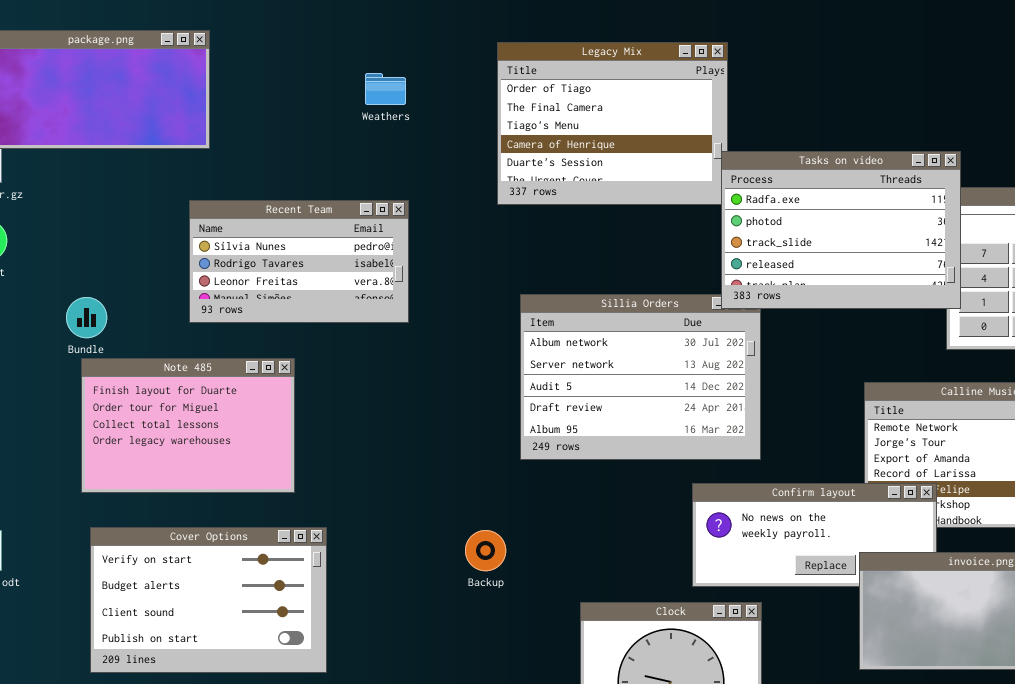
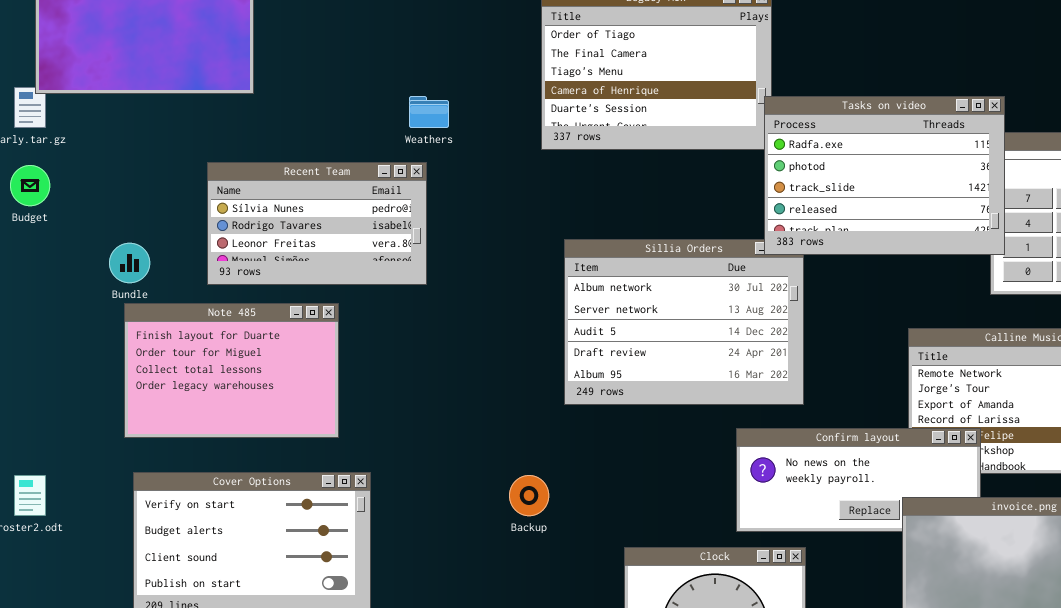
Weathers: [365,73,406,105] -> [409,96,449,128], moved
Recent Team: [189,200,409,323] -> [207,162,427,285], moved

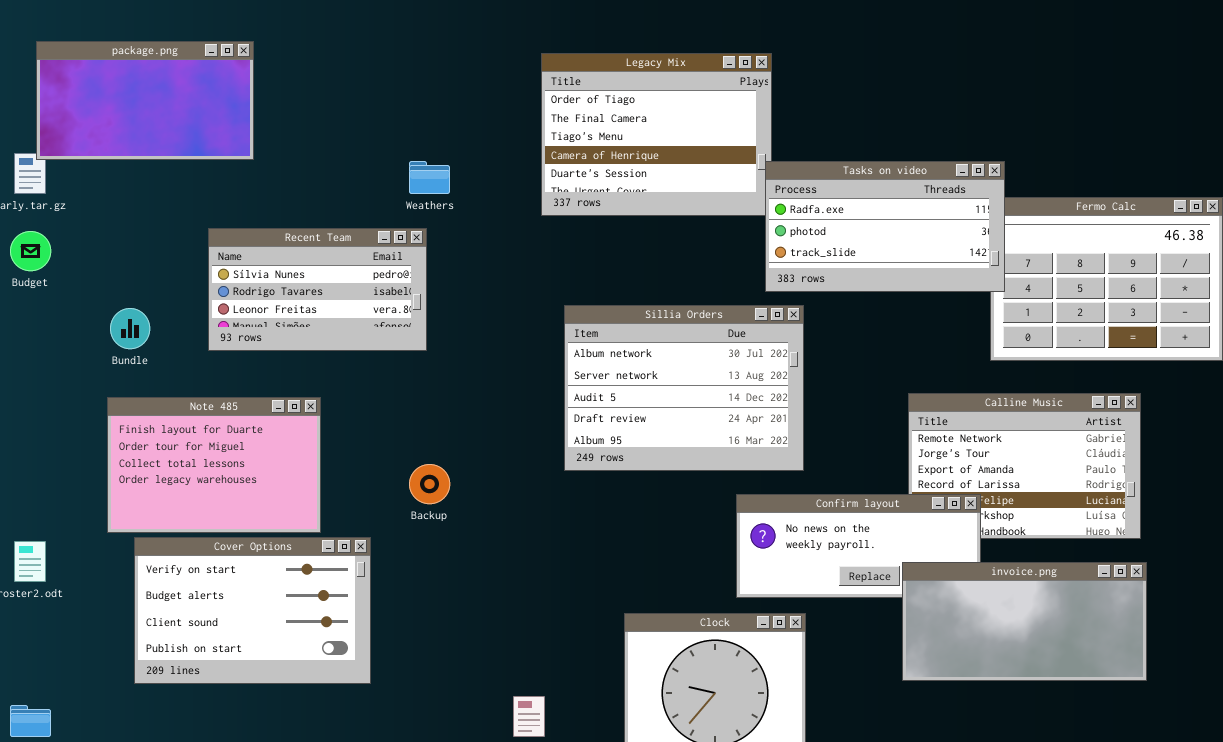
Tasks on video: [764,96,1005,255] -> [765,161,1005,292], resized
Note 485: [124,303,339,438] -> [107,397,321,533], moved
Backup: [509,475,549,516] -> [409,464,450,504], moved

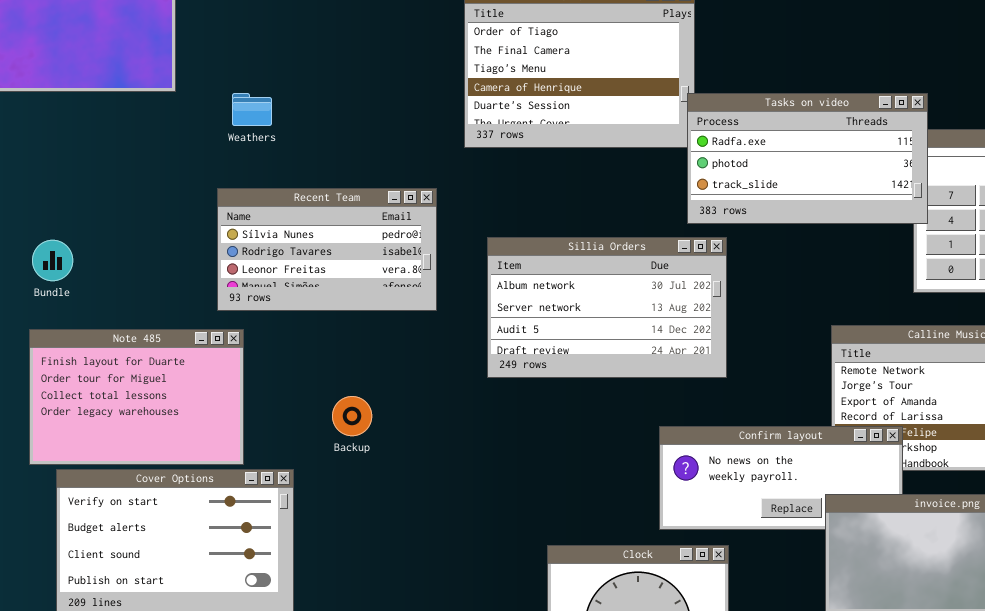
Weathers: [409,161,450,194] -> [232,93,272,126], moved
Recent Team: [208,228,427,351] -> [217,188,437,311], moved
Sillia Orders: [564,305,804,471] -> [487,237,727,378], resized

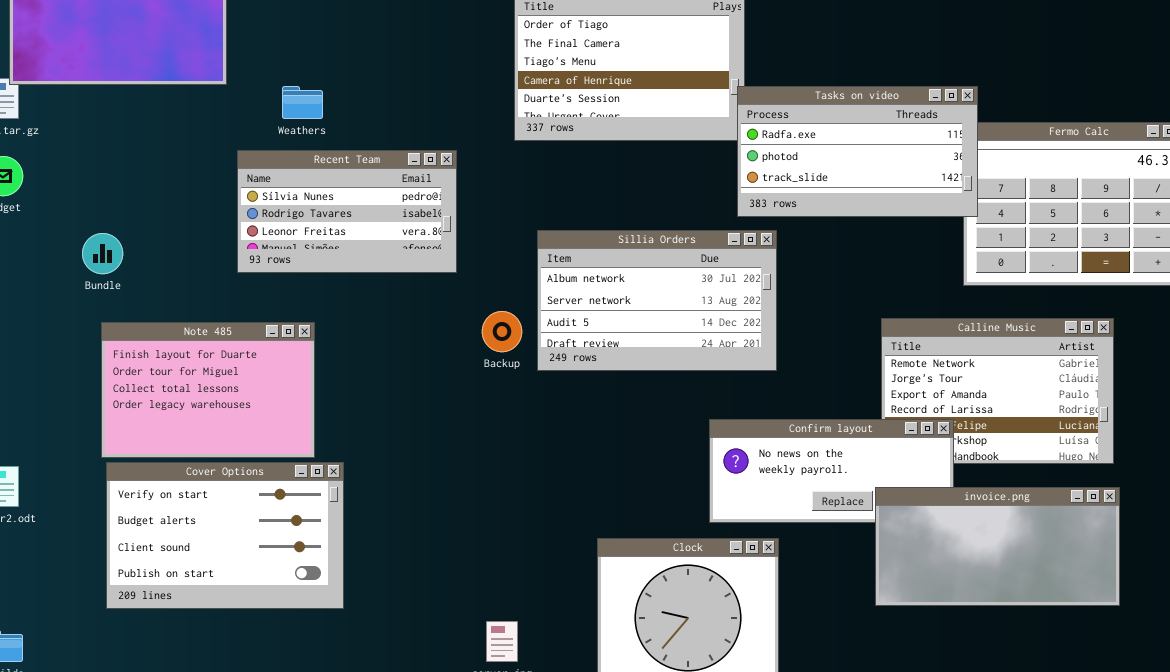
Recent Team: [217,188,437,311] -> [237,150,457,273], moved
Note 485: [29,329,244,465] -> [101,322,315,458], moved
Backup: [332,396,372,436] -> [482,311,522,352], moved

